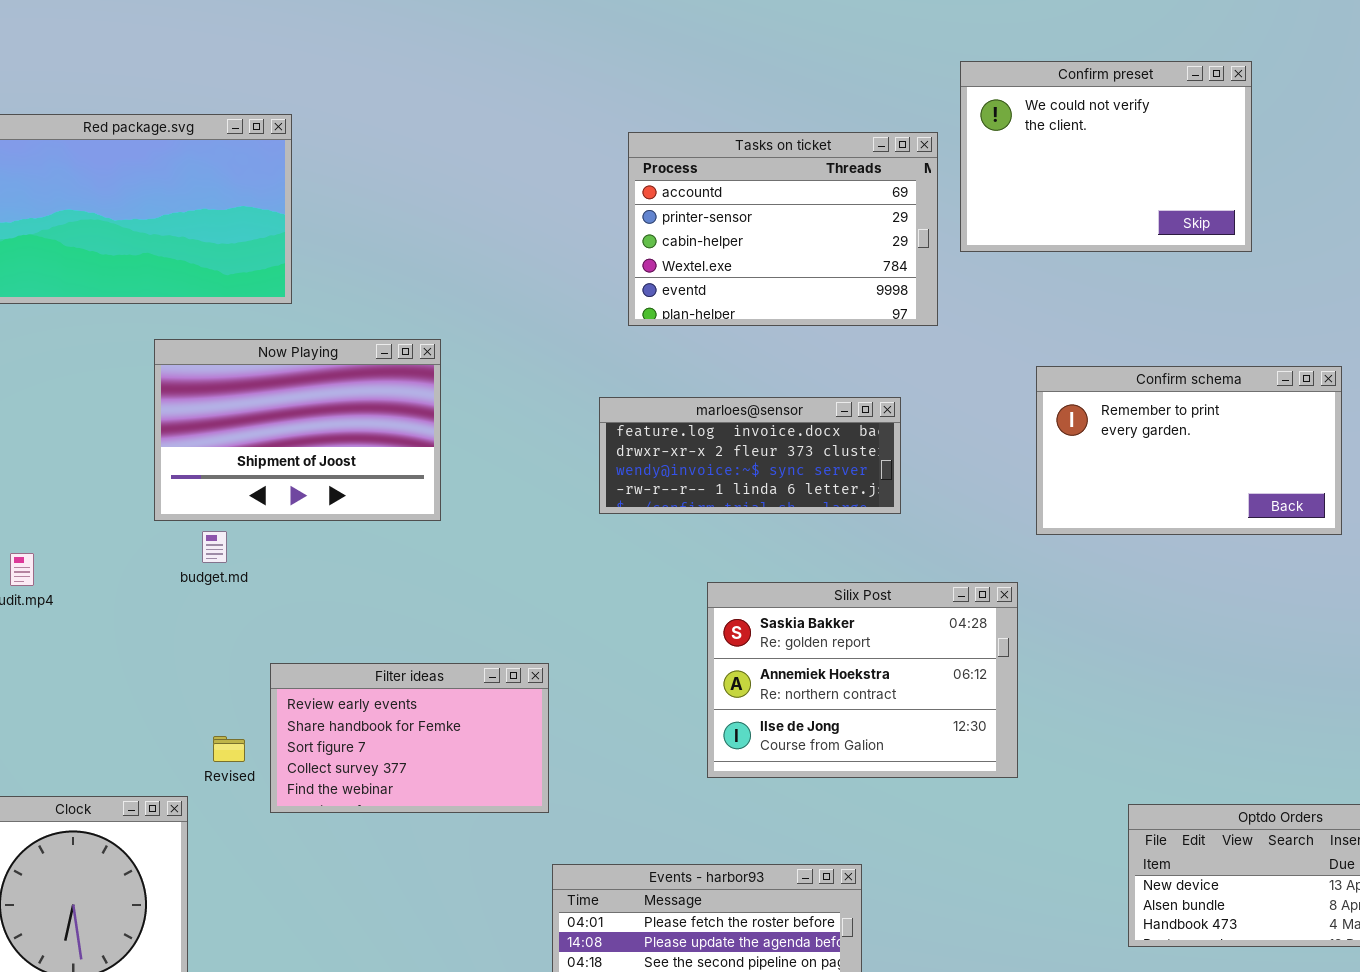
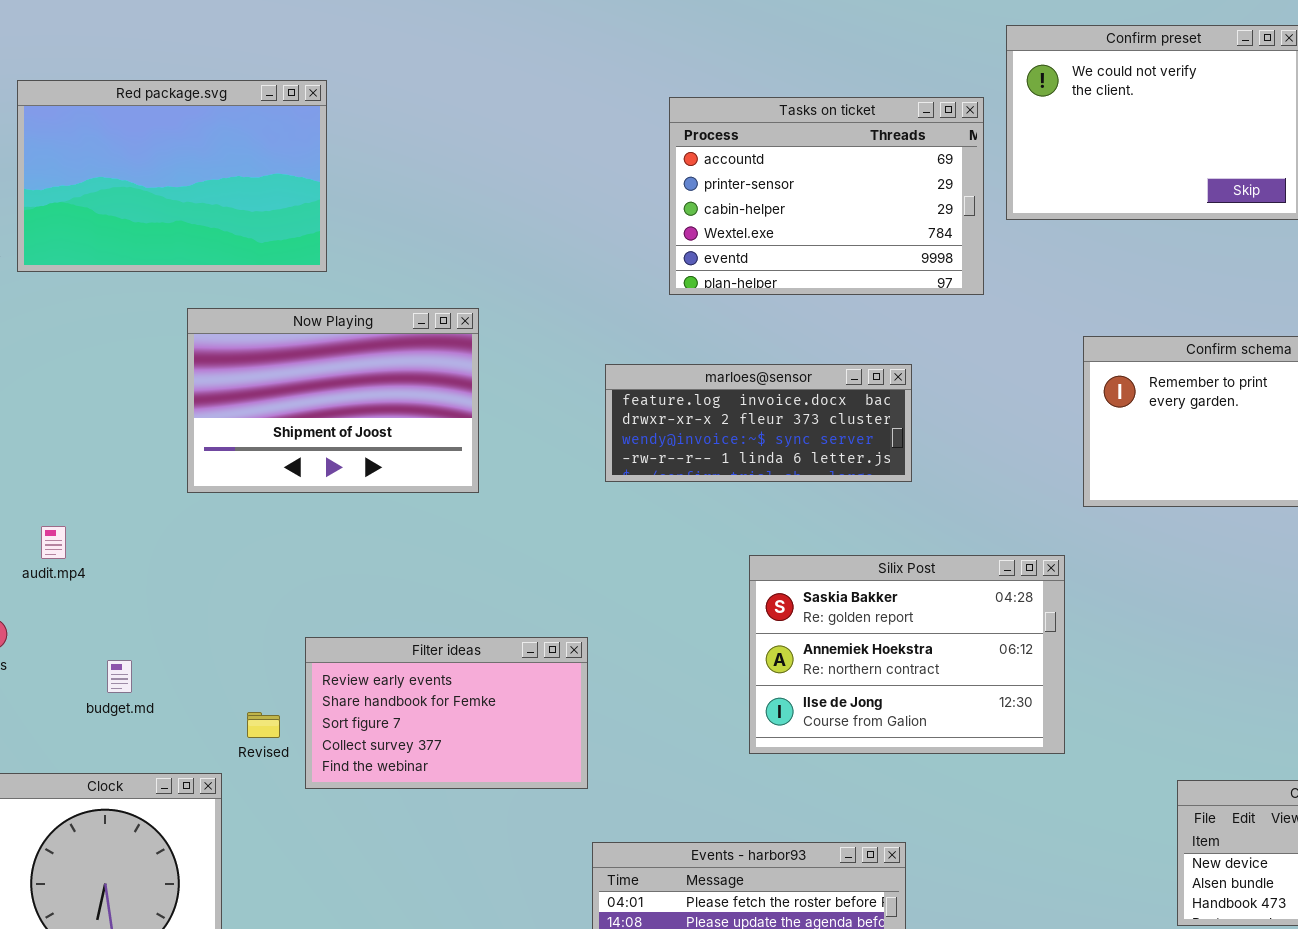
marloes@sensor: [599,397,901,514] -> [605,364,912,482], moved
budget.md: [202,531,227,563] -> [107,660,132,693], moved

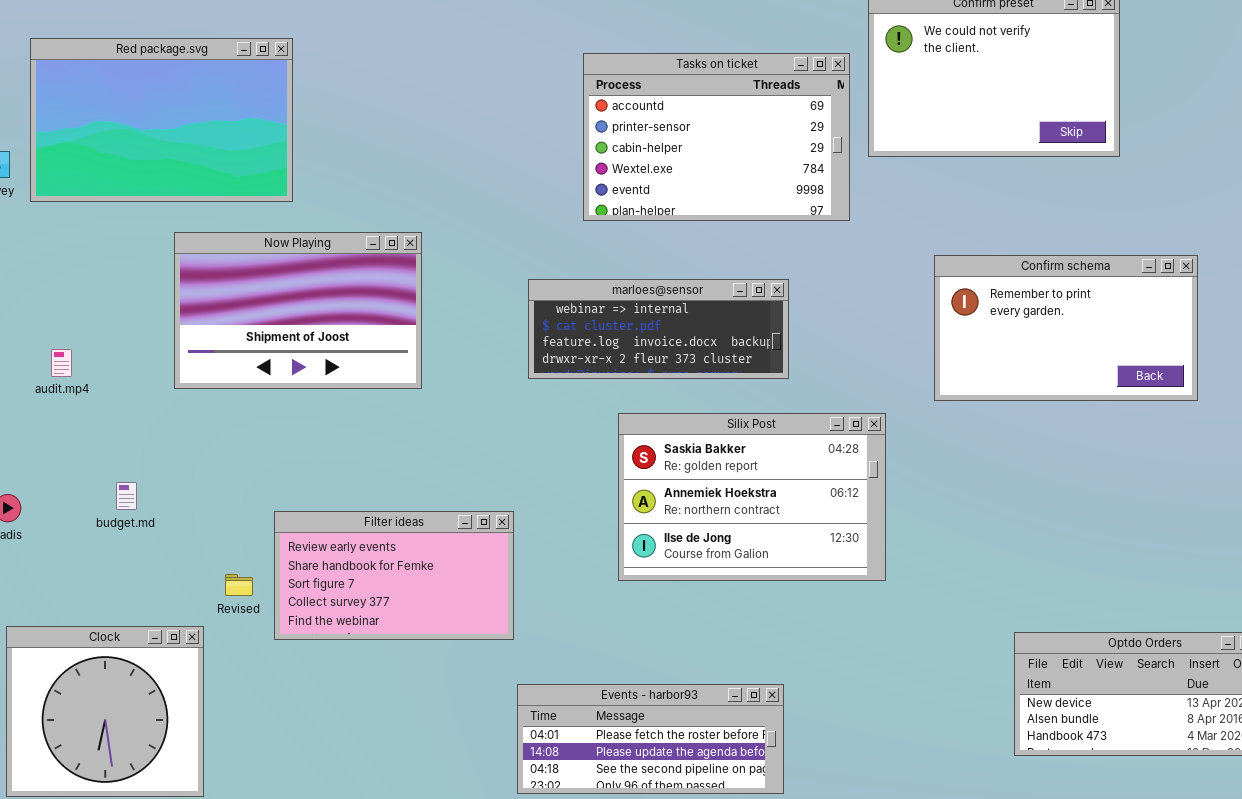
marloes@sensor: [605,364,912,482] -> [528,279,789,379], scrolled up 2 rows
audit.mp4: [41,526,66,559] -> [51,349,72,377], moved
Silix Post: [749,555,1065,754] -> [618,413,886,581], moved
budget.md: [107,660,132,693] -> [116,482,137,510], moved

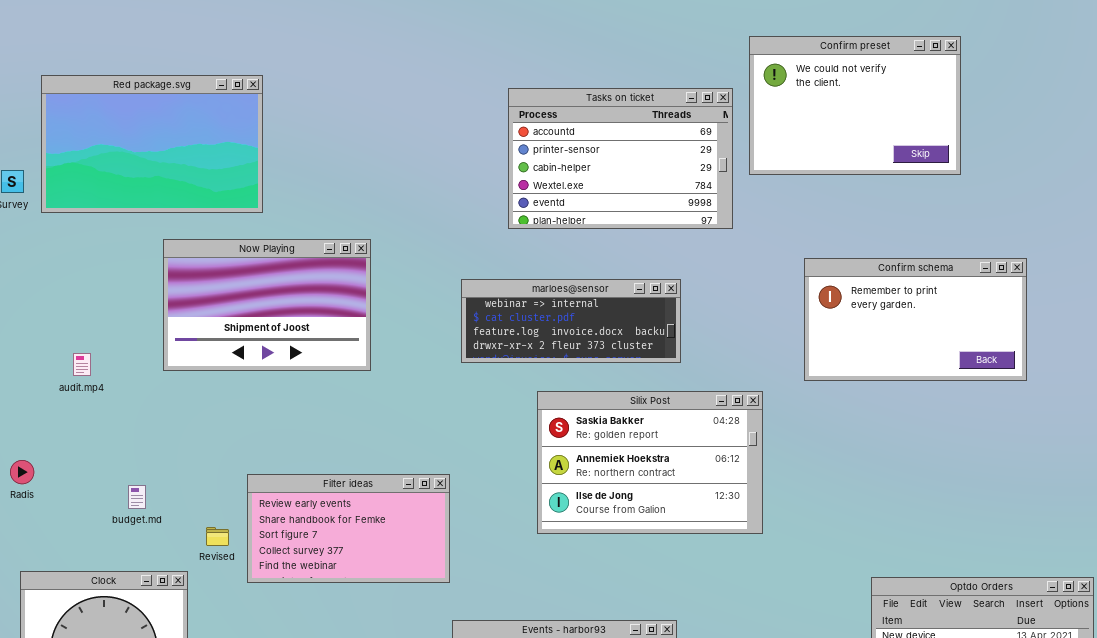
audit.mp4: [51,349,72,377] -> [73,353,91,376], moved
budget.md: [116,482,137,510] -> [128,485,146,509], moved

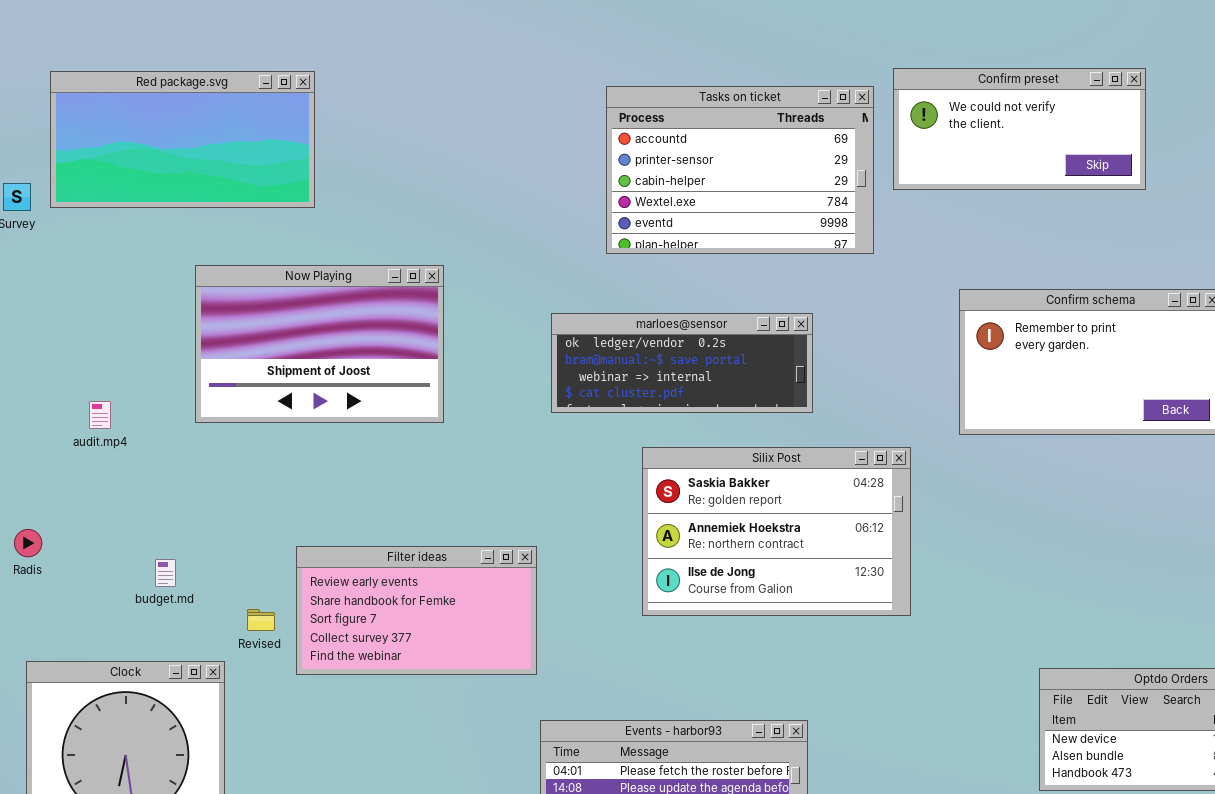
Confirm preset: [749,36,961,175] -> [893,68,1146,190], resized
Red package.svg: [41,75,263,213] -> [50,71,315,208], resized
marloes@sensor: [461,279,681,363] -> [551,313,813,413], scrolled up 2 rows

